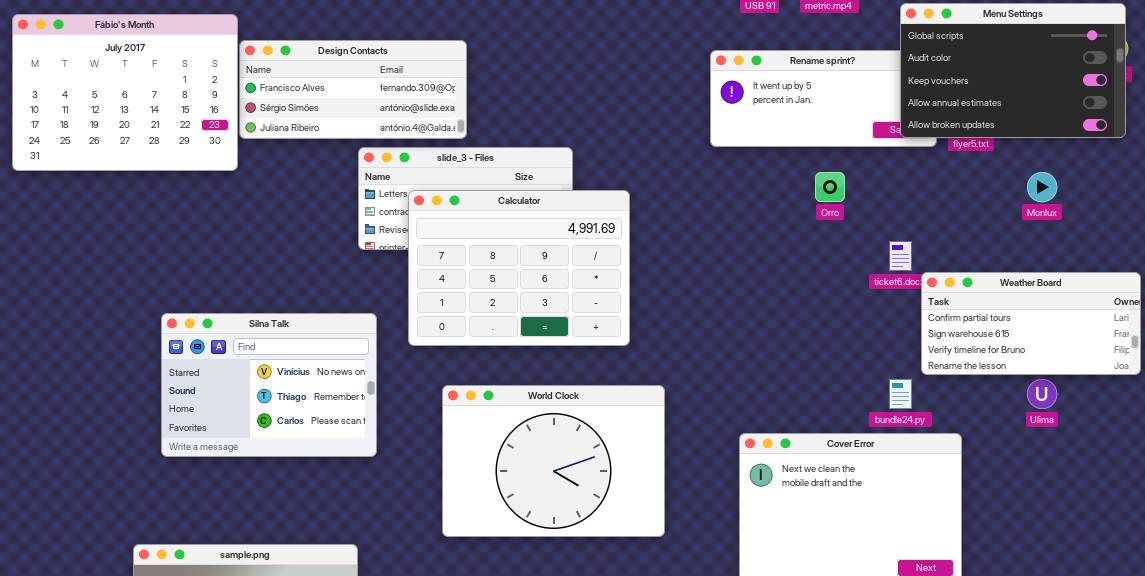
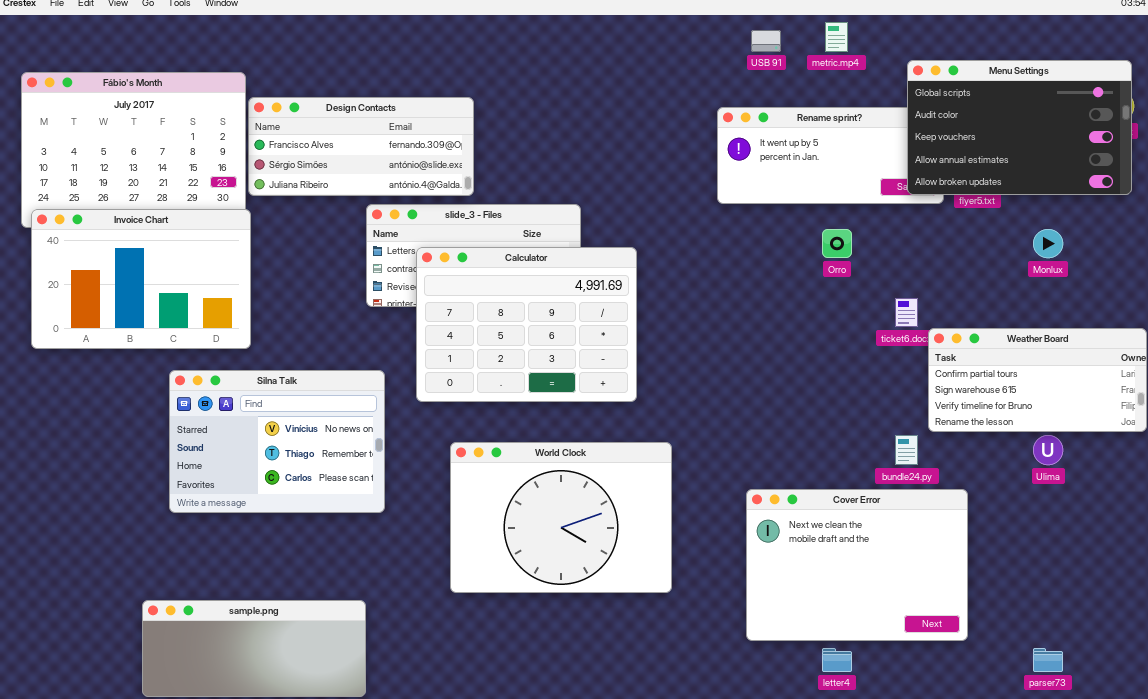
Invoice Chart: none -> [31,209,251,349], opened

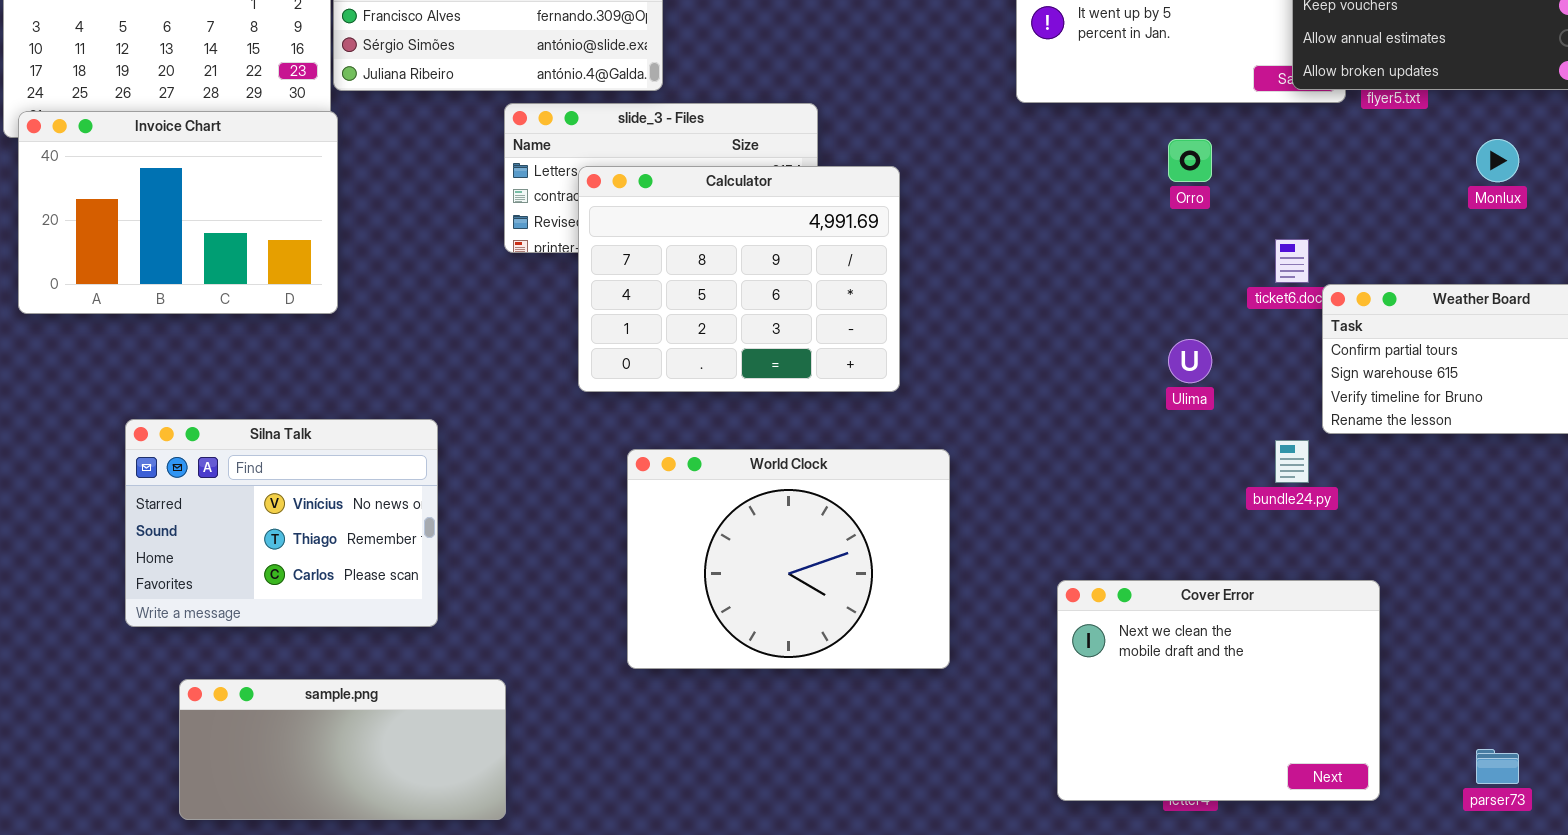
Silna Talk: [169,370,385,513] -> [125,419,438,627], moved
Ulima: [1033,435,1063,465] -> [1168,339,1212,383], moved
Cover Error: [746,489,968,641] -> [1057,580,1380,801], moved

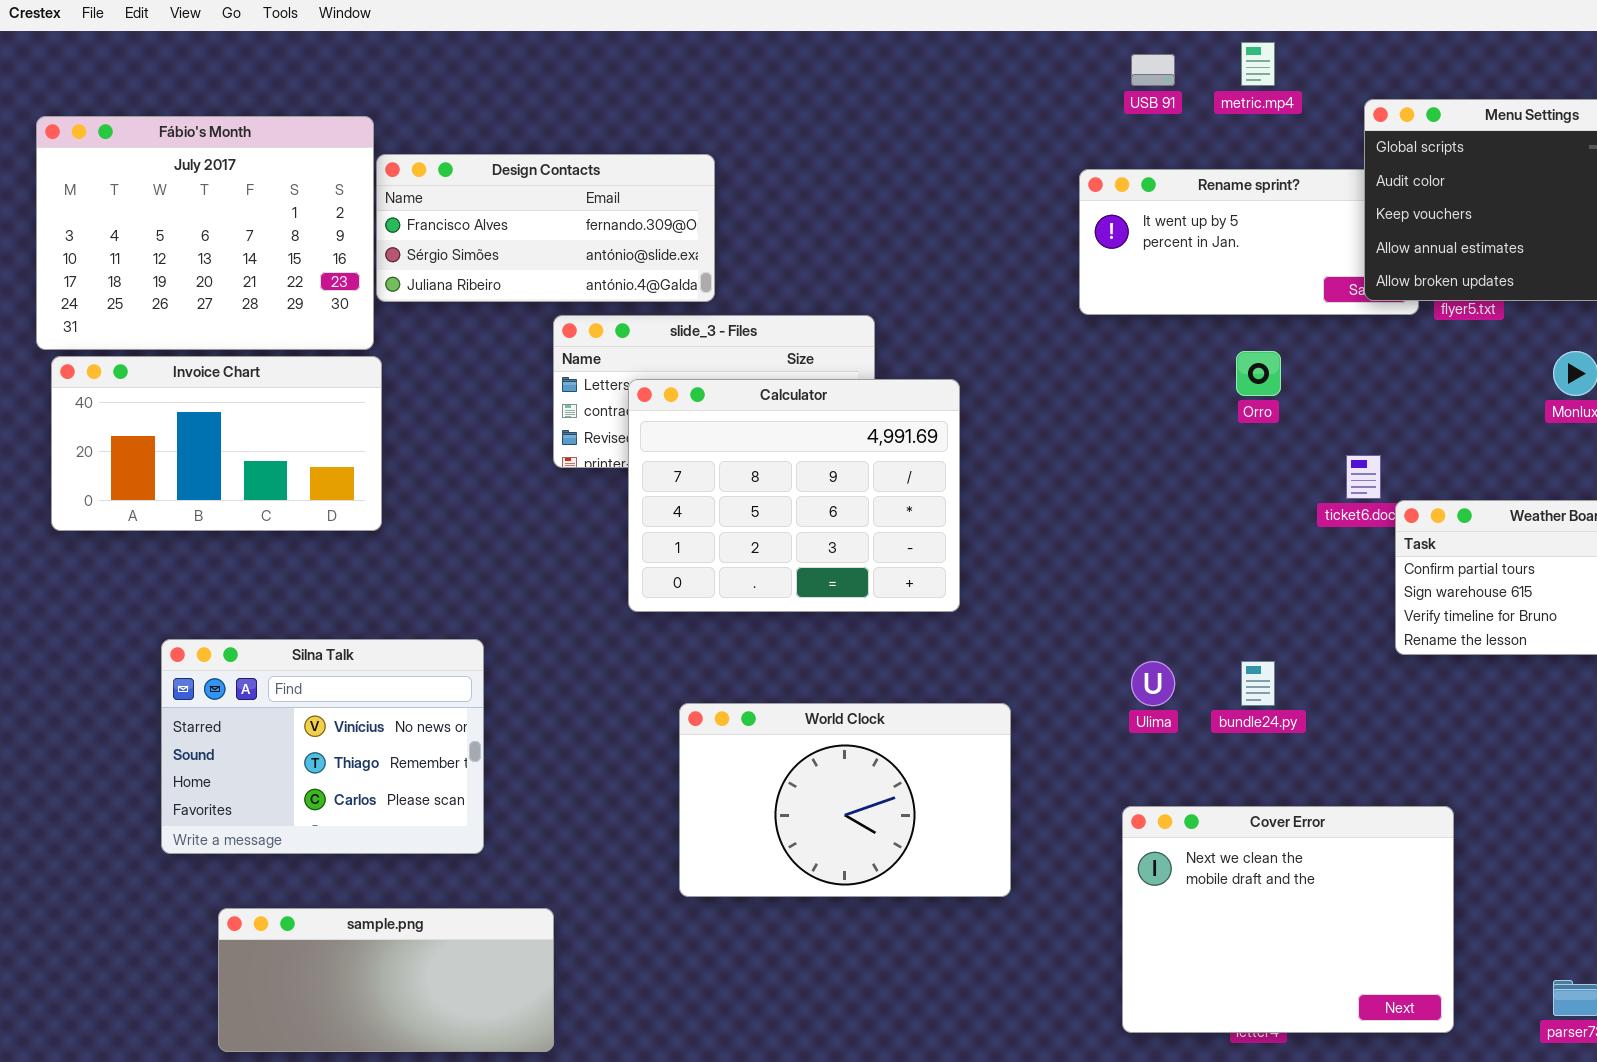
Invoice Chart: [18,111,338,314] -> [51,356,382,531], resized
Ulima: [1168,339,1212,383] -> [1131,661,1175,706], moved
bundle24.py: [1275,440,1309,483] -> [1241,661,1275,706], moved
World Clock: [627,449,950,669] -> [679,703,1011,897], resized

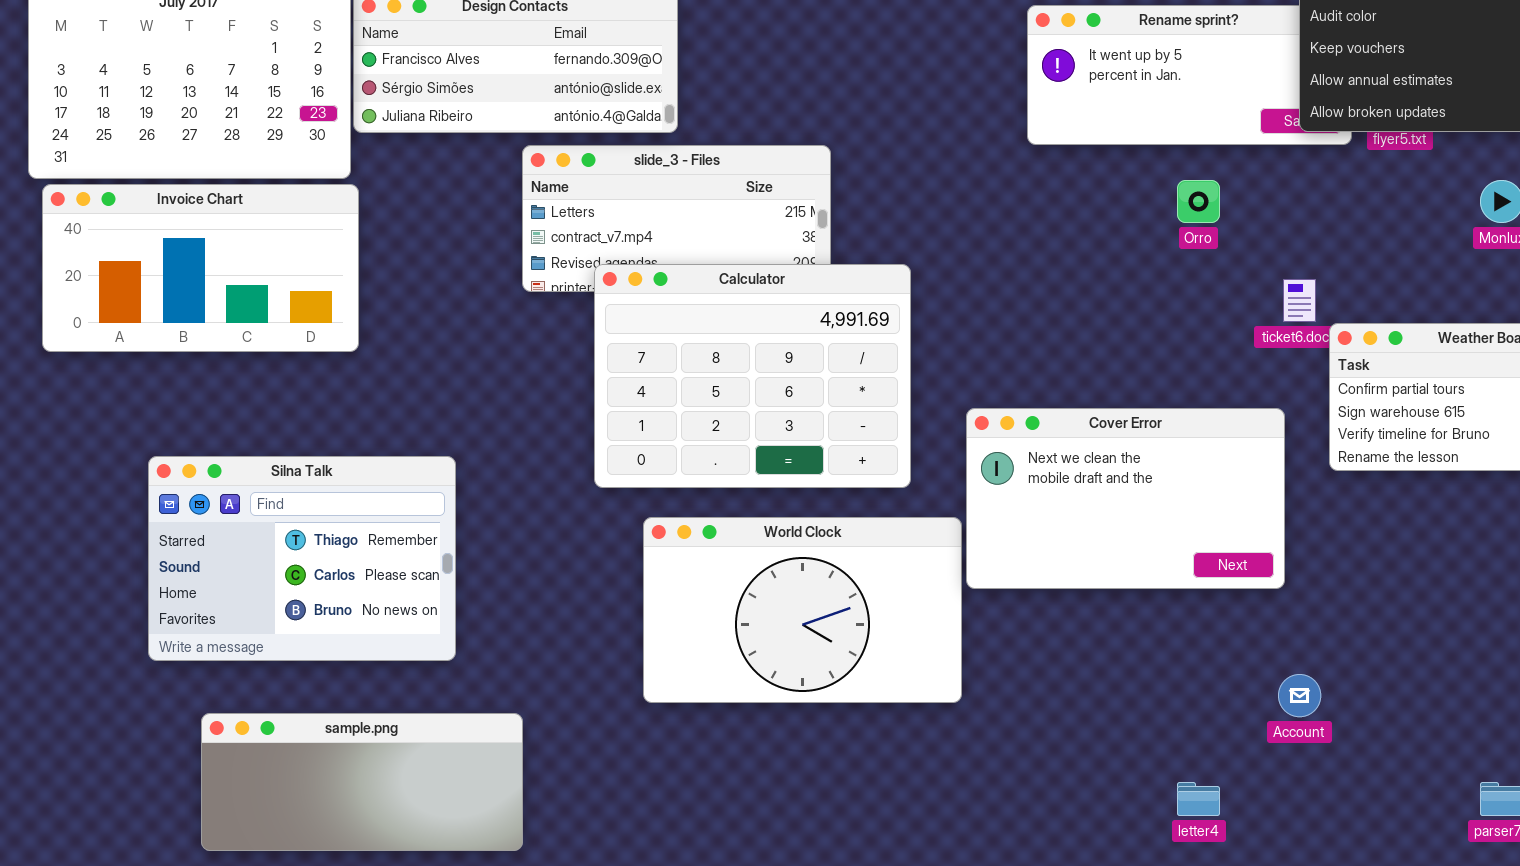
Calculator: [628,379,960,612] -> [594,264,911,488], moved
Silna Talk: [161,639,484,854] -> [148,456,456,661], scrolled down 1 row
Cover Error: [1122,806,1454,1033] -> [966,408,1285,589], moved, resized

